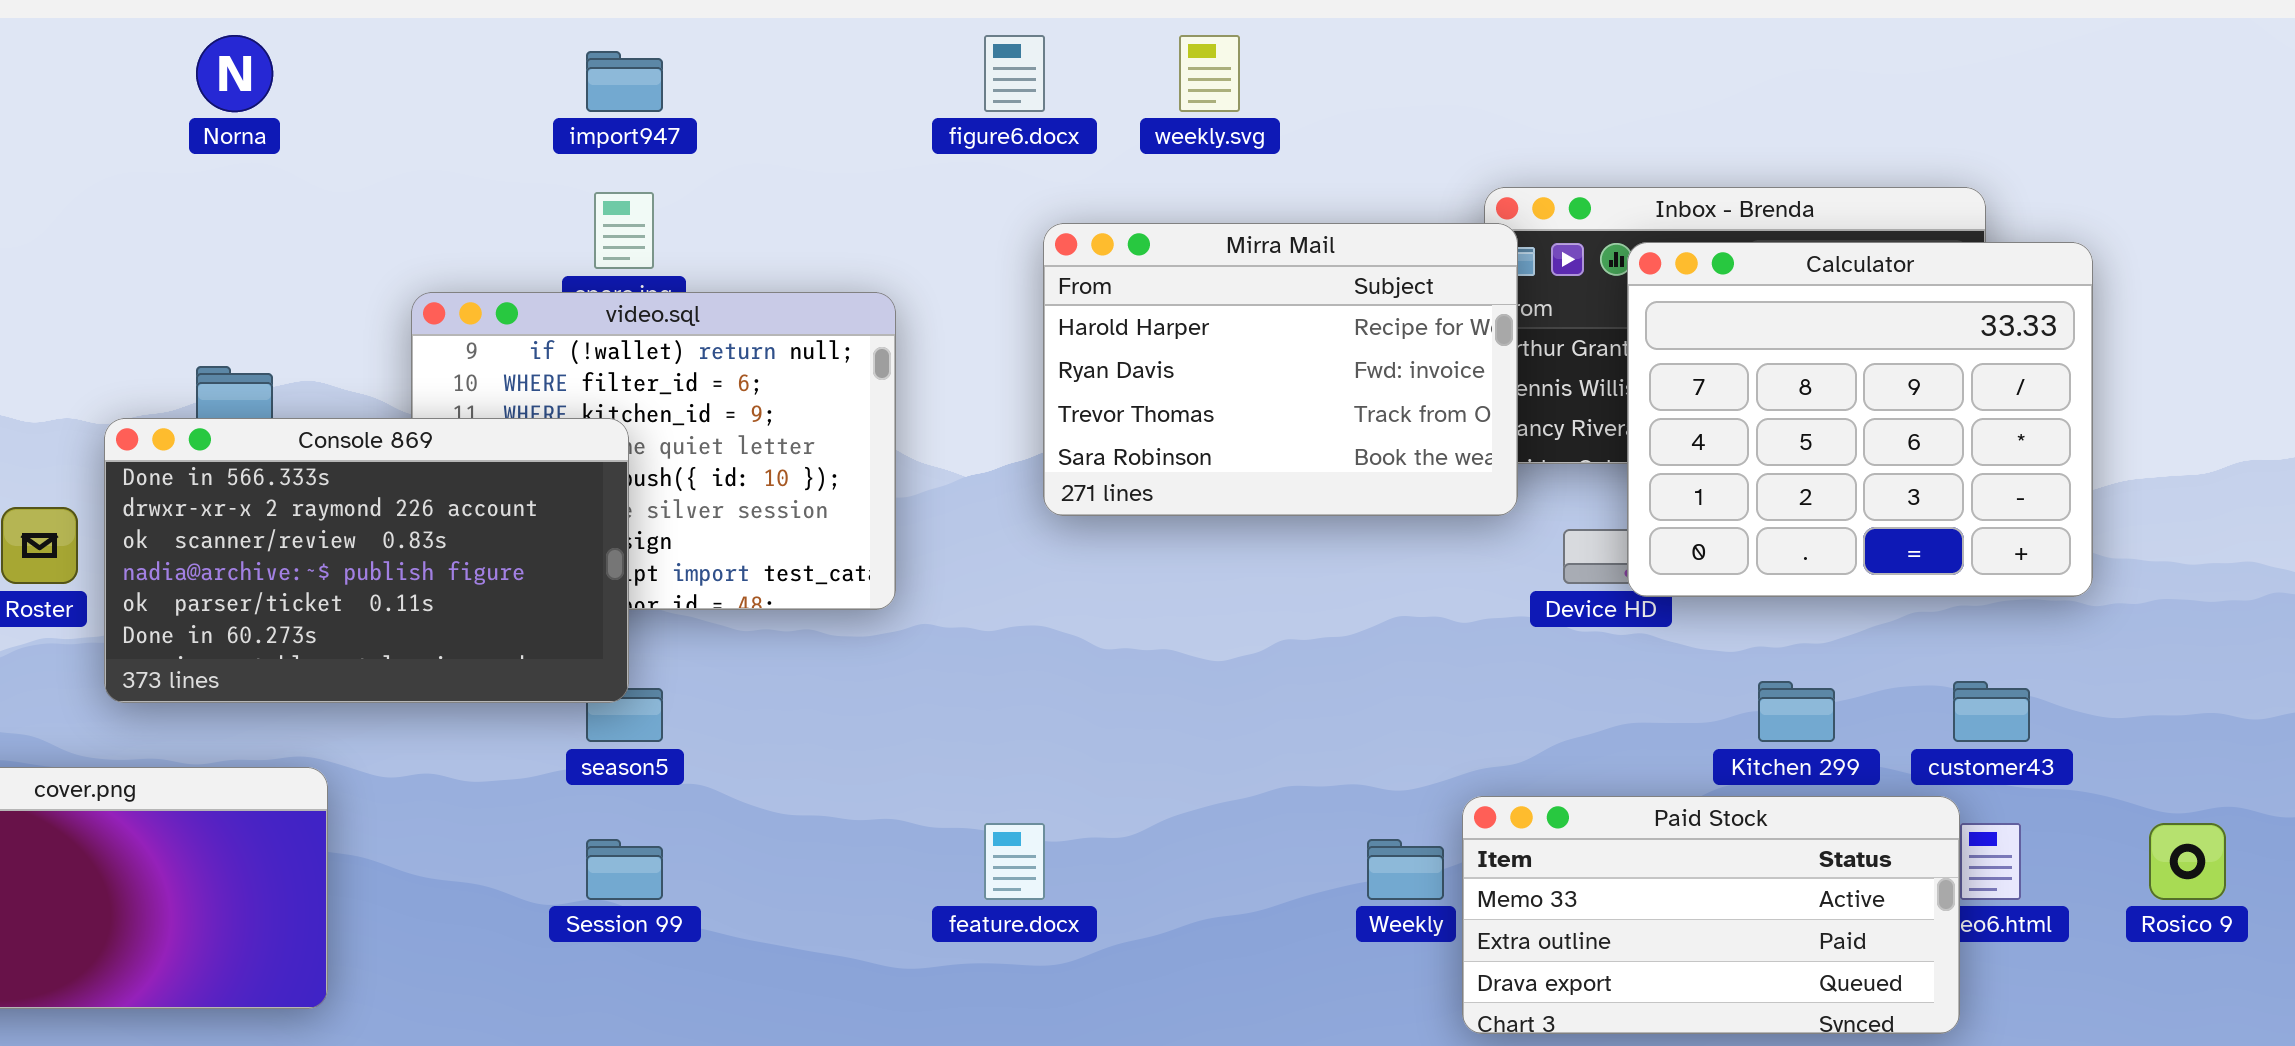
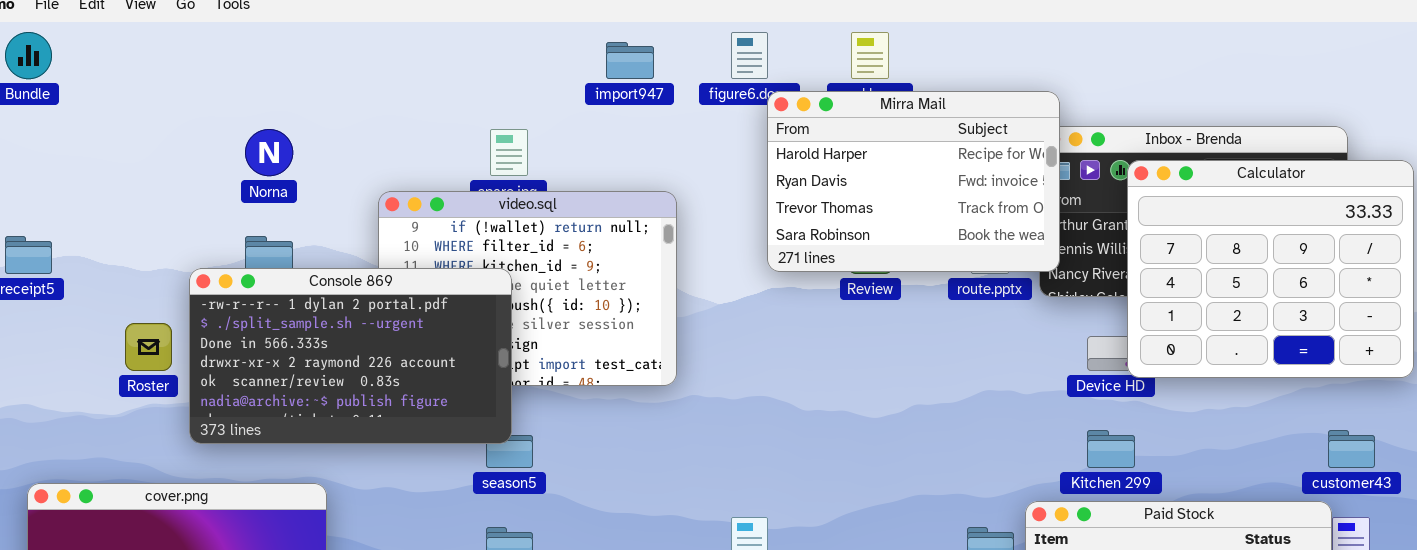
Norna: [196,35,273,112] -> [245,129,293,176], moved
import947: [586,51,663,112] -> [606,42,654,79], moved
Mirra Mail: [1043,223,1518,516] -> [767,91,1060,272], moved
Console 869: [104,418,629,703] -> [189,268,512,444], scrolled up 2 rows
Kitchen 299: [1758,681,1835,742] -> [1087,430,1135,468], moved

